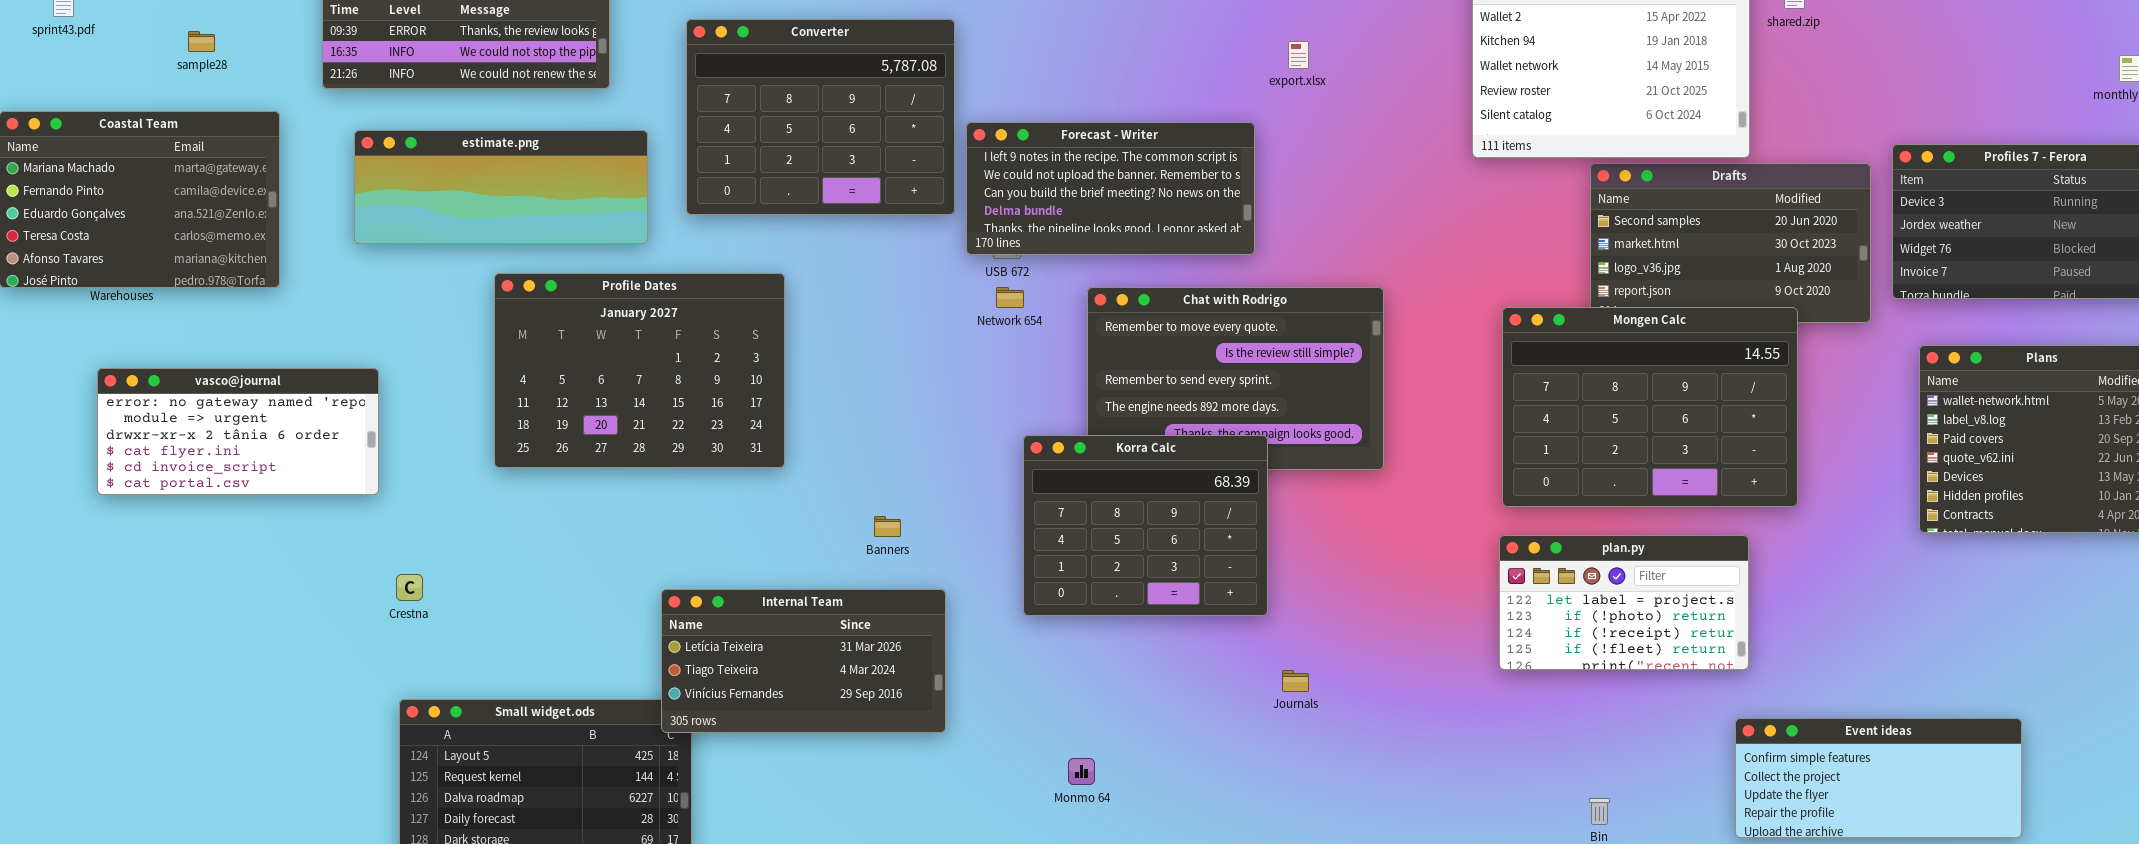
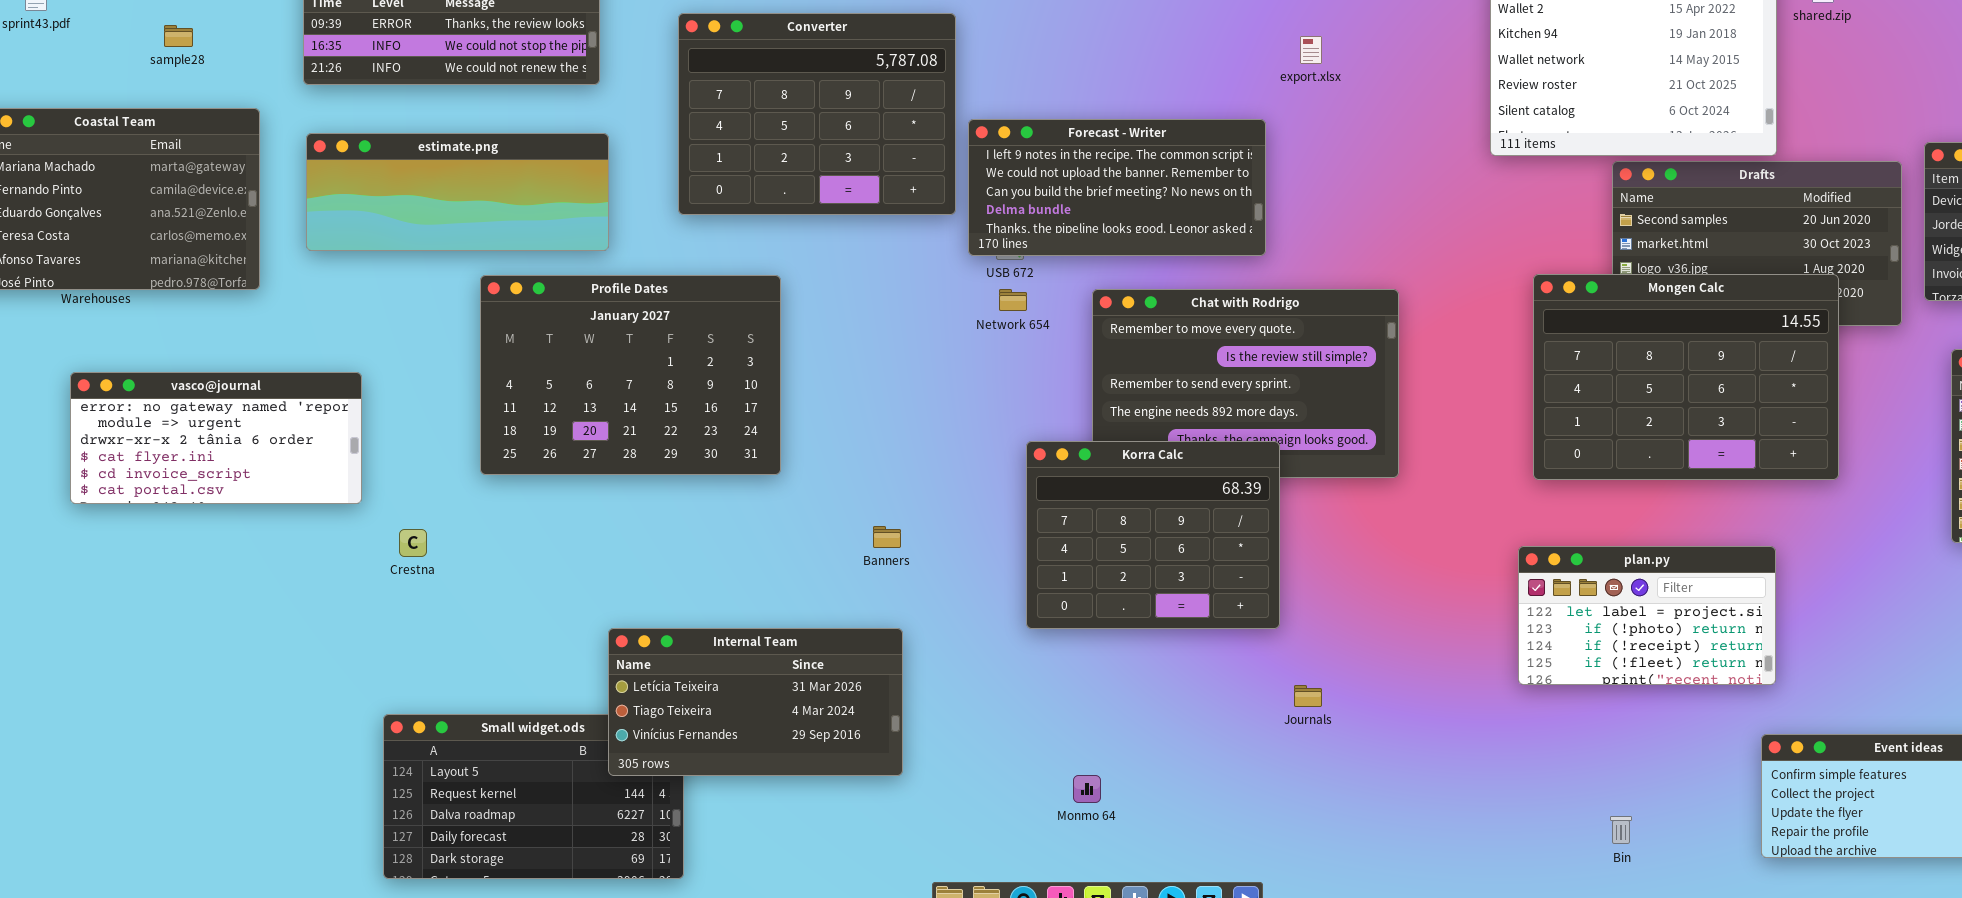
estimate.png: [354,130,648,244] -> [306,133,609,251], moved
Mongen Calc: [1502,307,1798,507] -> [1533,274,1839,480], moved
Crestna: [396,574,423,601] -> [399,529,427,557], moved
Internal Team: [661,589,946,733] -> [608,628,903,776], moved

